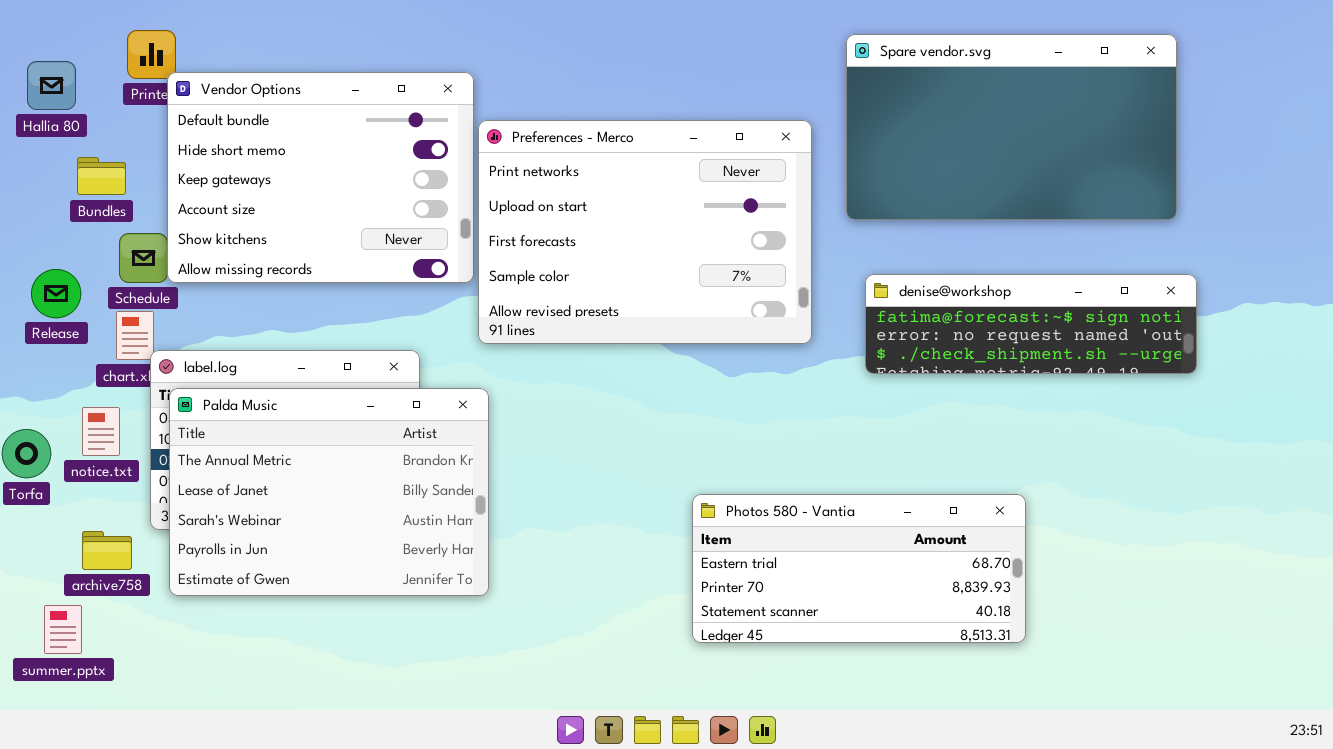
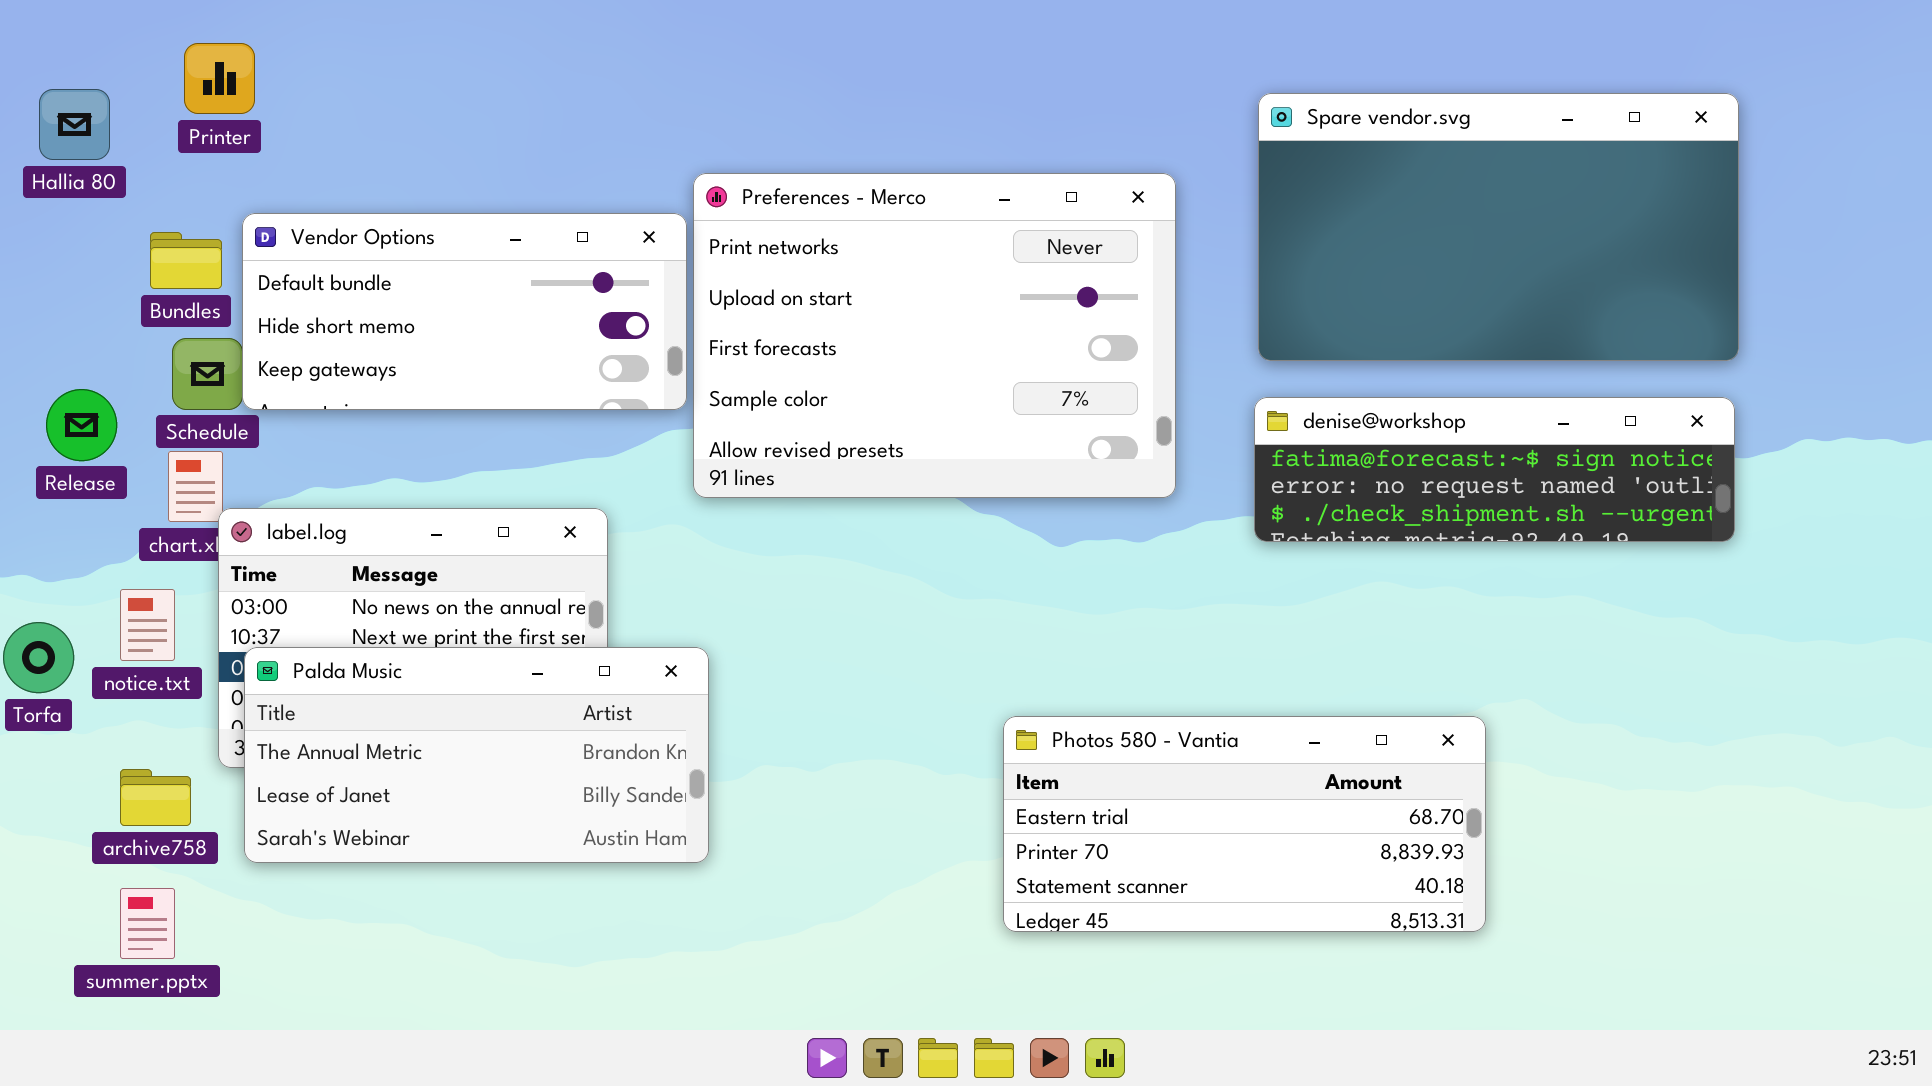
Spare vendor.svg: [846,34,1177,220] -> [1258,93,1739,361], moved
Vendor Options: [167,72,474,283] -> [242,213,687,410], resized
Bundles: [77,157,126,195] -> [150,232,222,289], moved
Palda Music: [169,388,489,596] -> [244,647,709,863], resized
summer.pptx: [44,605,82,654] -> [120,888,175,959], moved

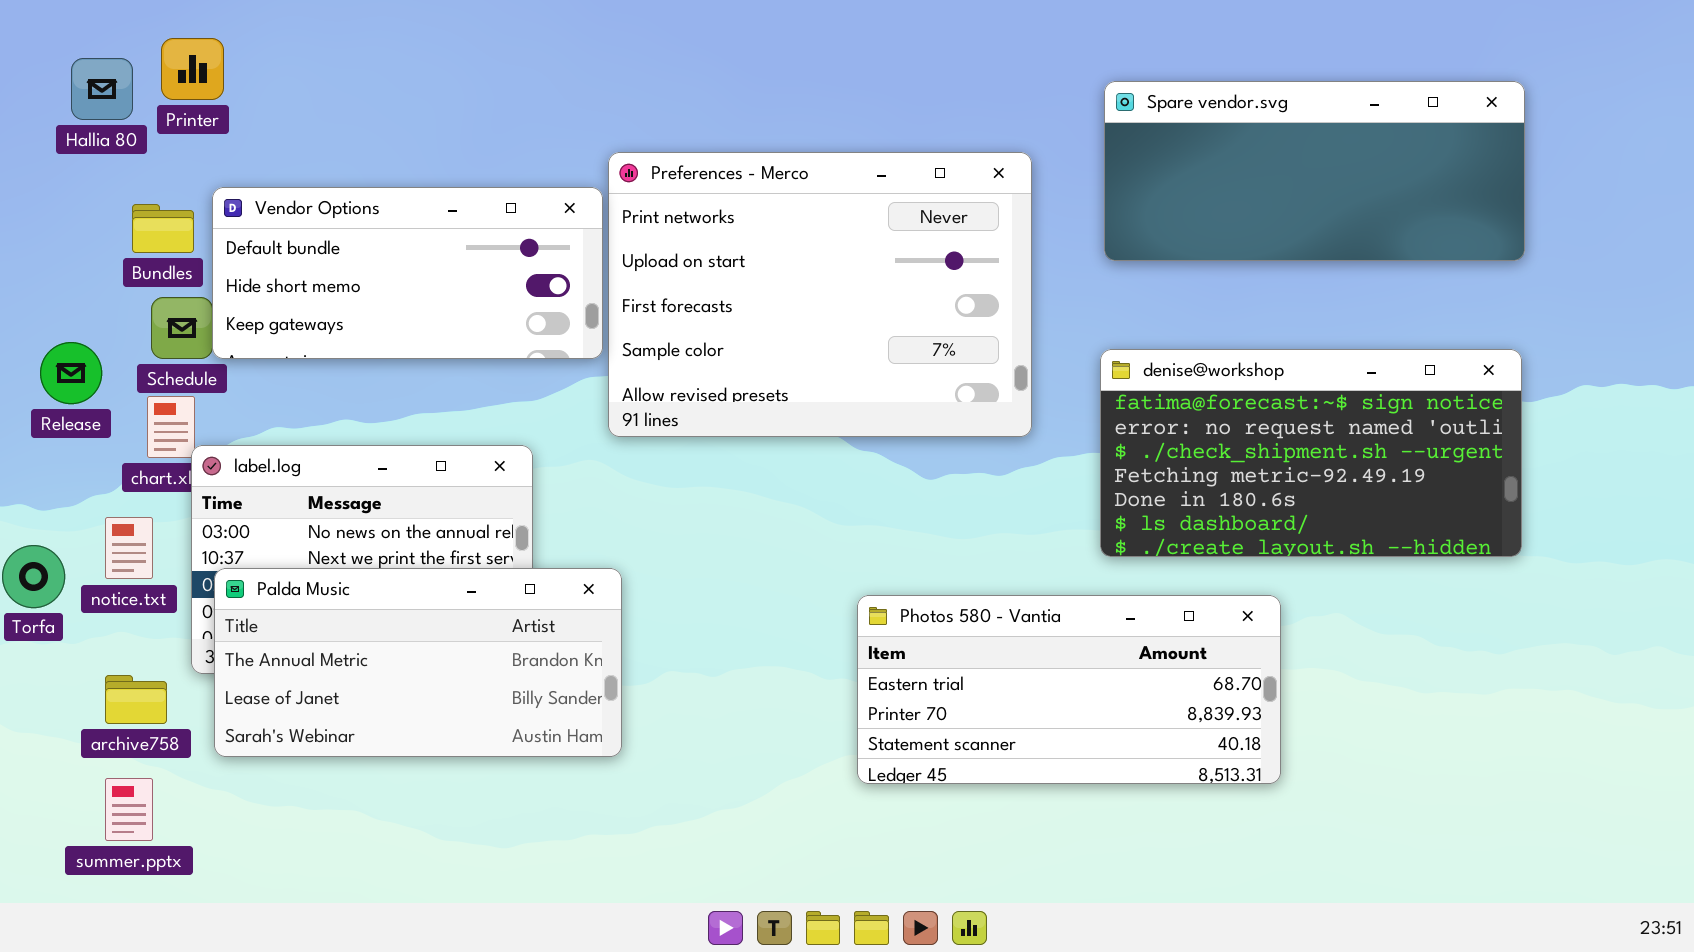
Hallia 80: [39,89,110,160] -> [71,58,133,120], moved
Spare vendor.svg: [1258,93,1739,361] -> [1104,81,1525,261], resized
denise@workshop: [1254,397,1735,542] -> [1100,349,1522,557], resized
Photos 580 - Vantia: [1003,716,1486,932] -> [857,595,1281,784], moved

